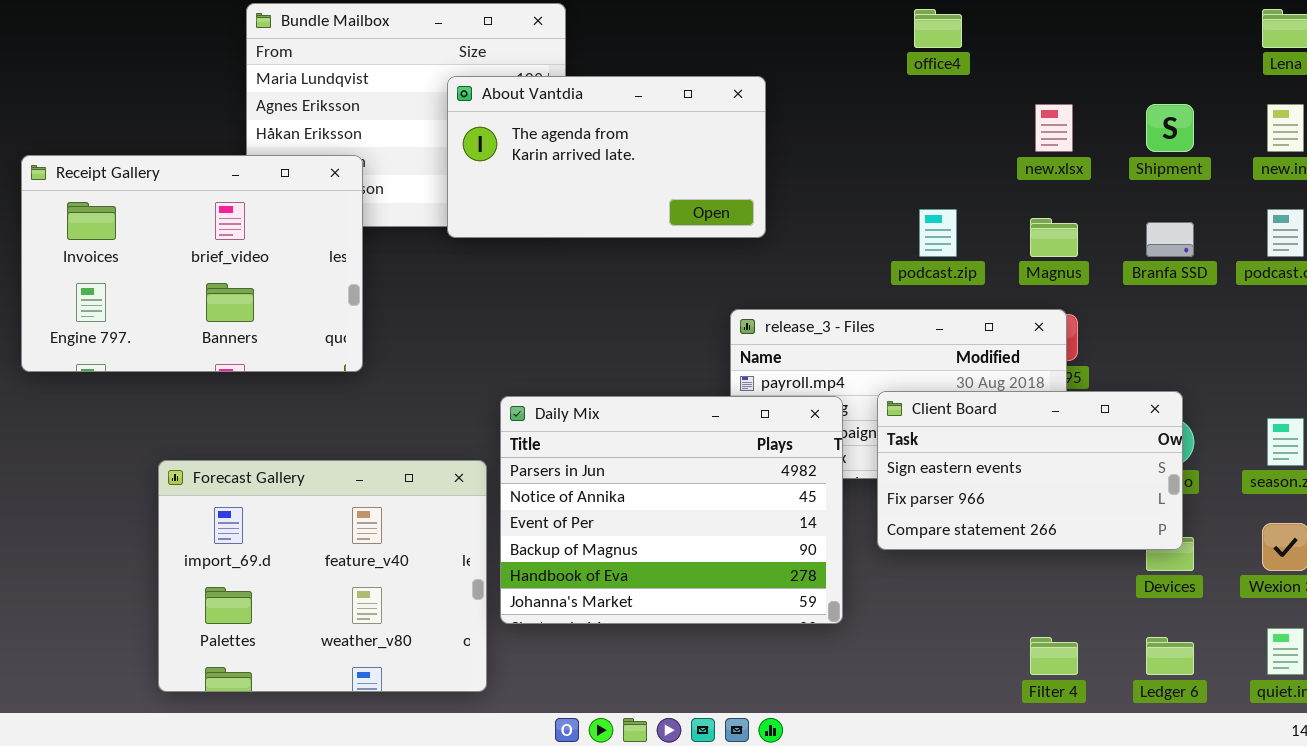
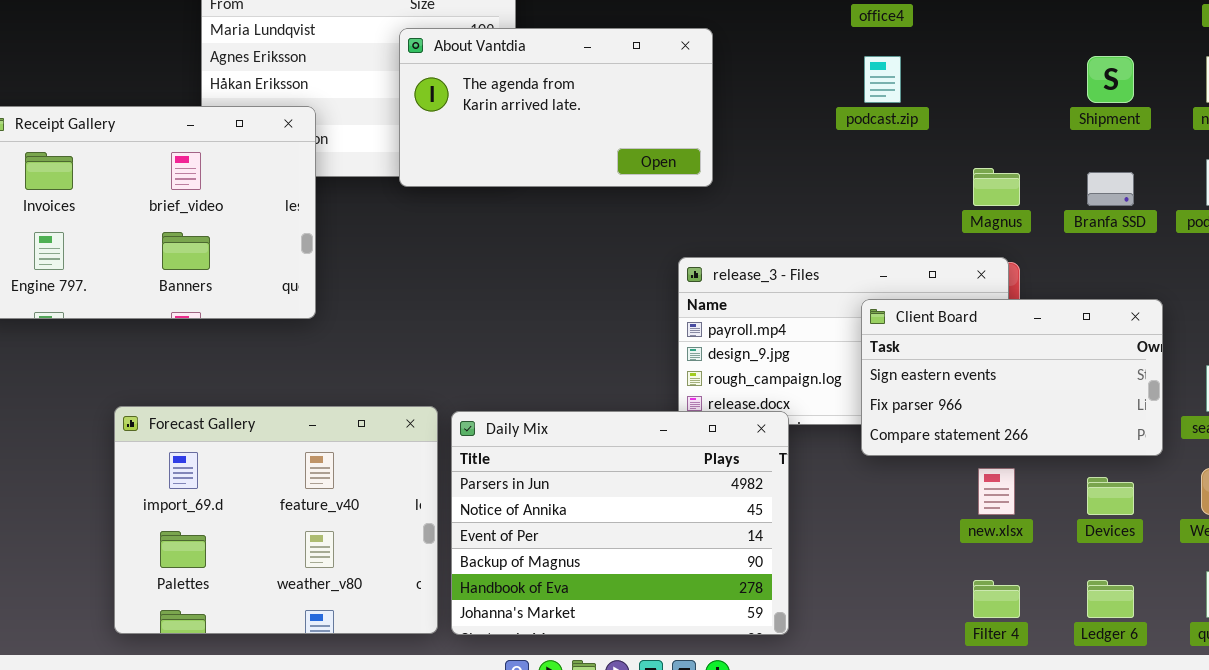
new.xlsx: [1035,104,1073,152] -> [978,468,1015,515], moved
podcast.zip: [919,209,957,257] -> [864,56,901,103], moved
Client Board: [877,391,1183,550] -> [861,299,1163,456], moved
Daily Mix: [500,396,843,624] -> [451,411,789,635], moved

